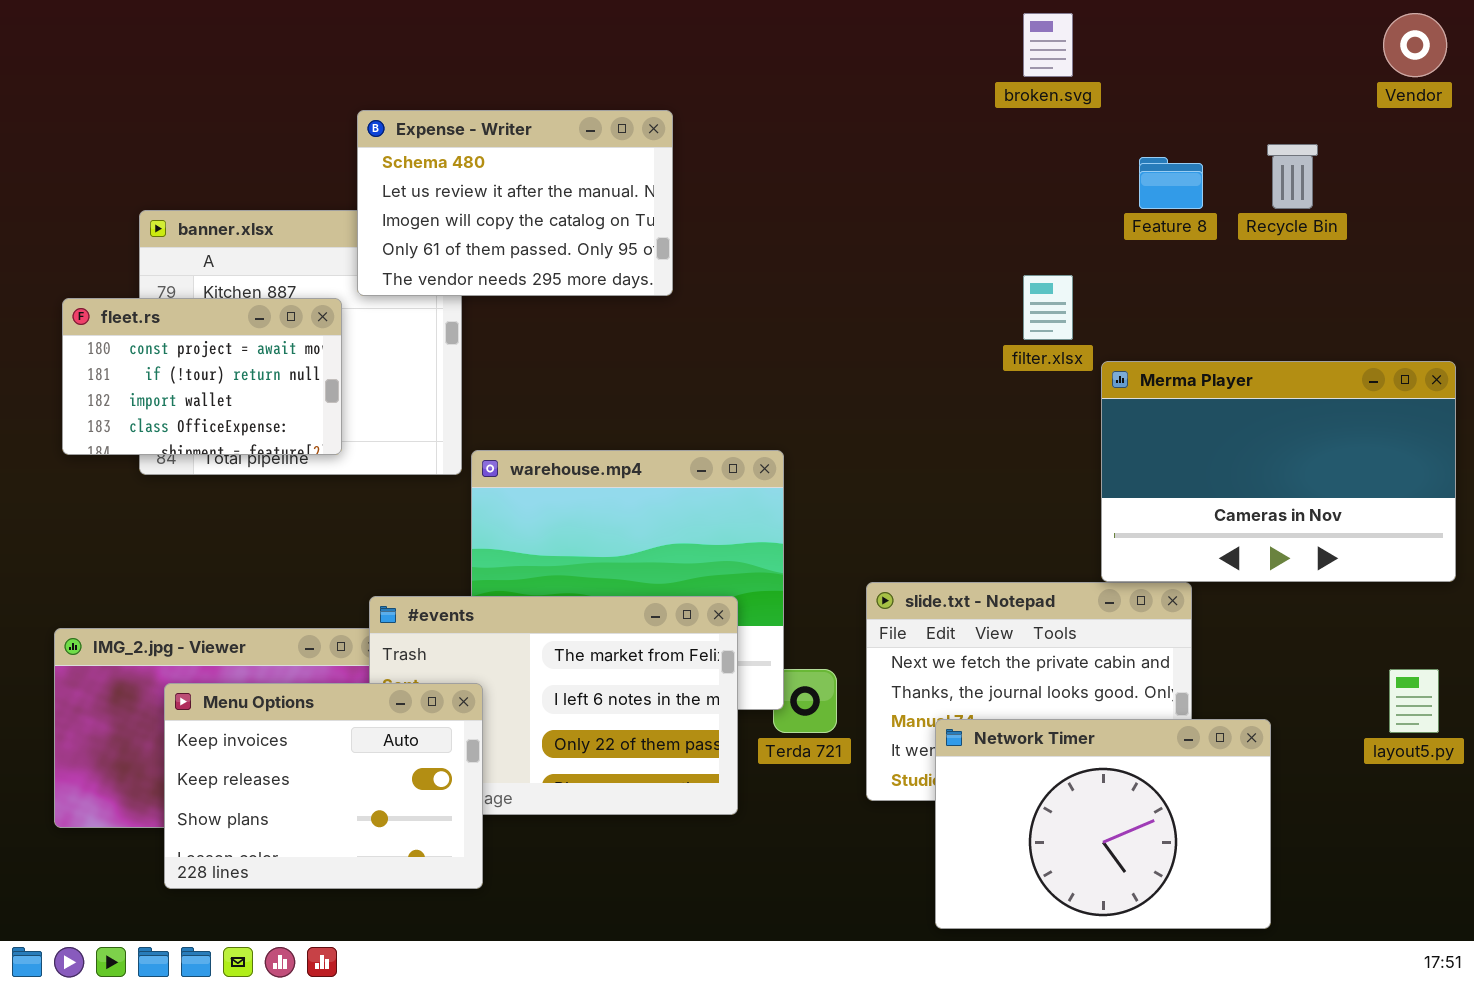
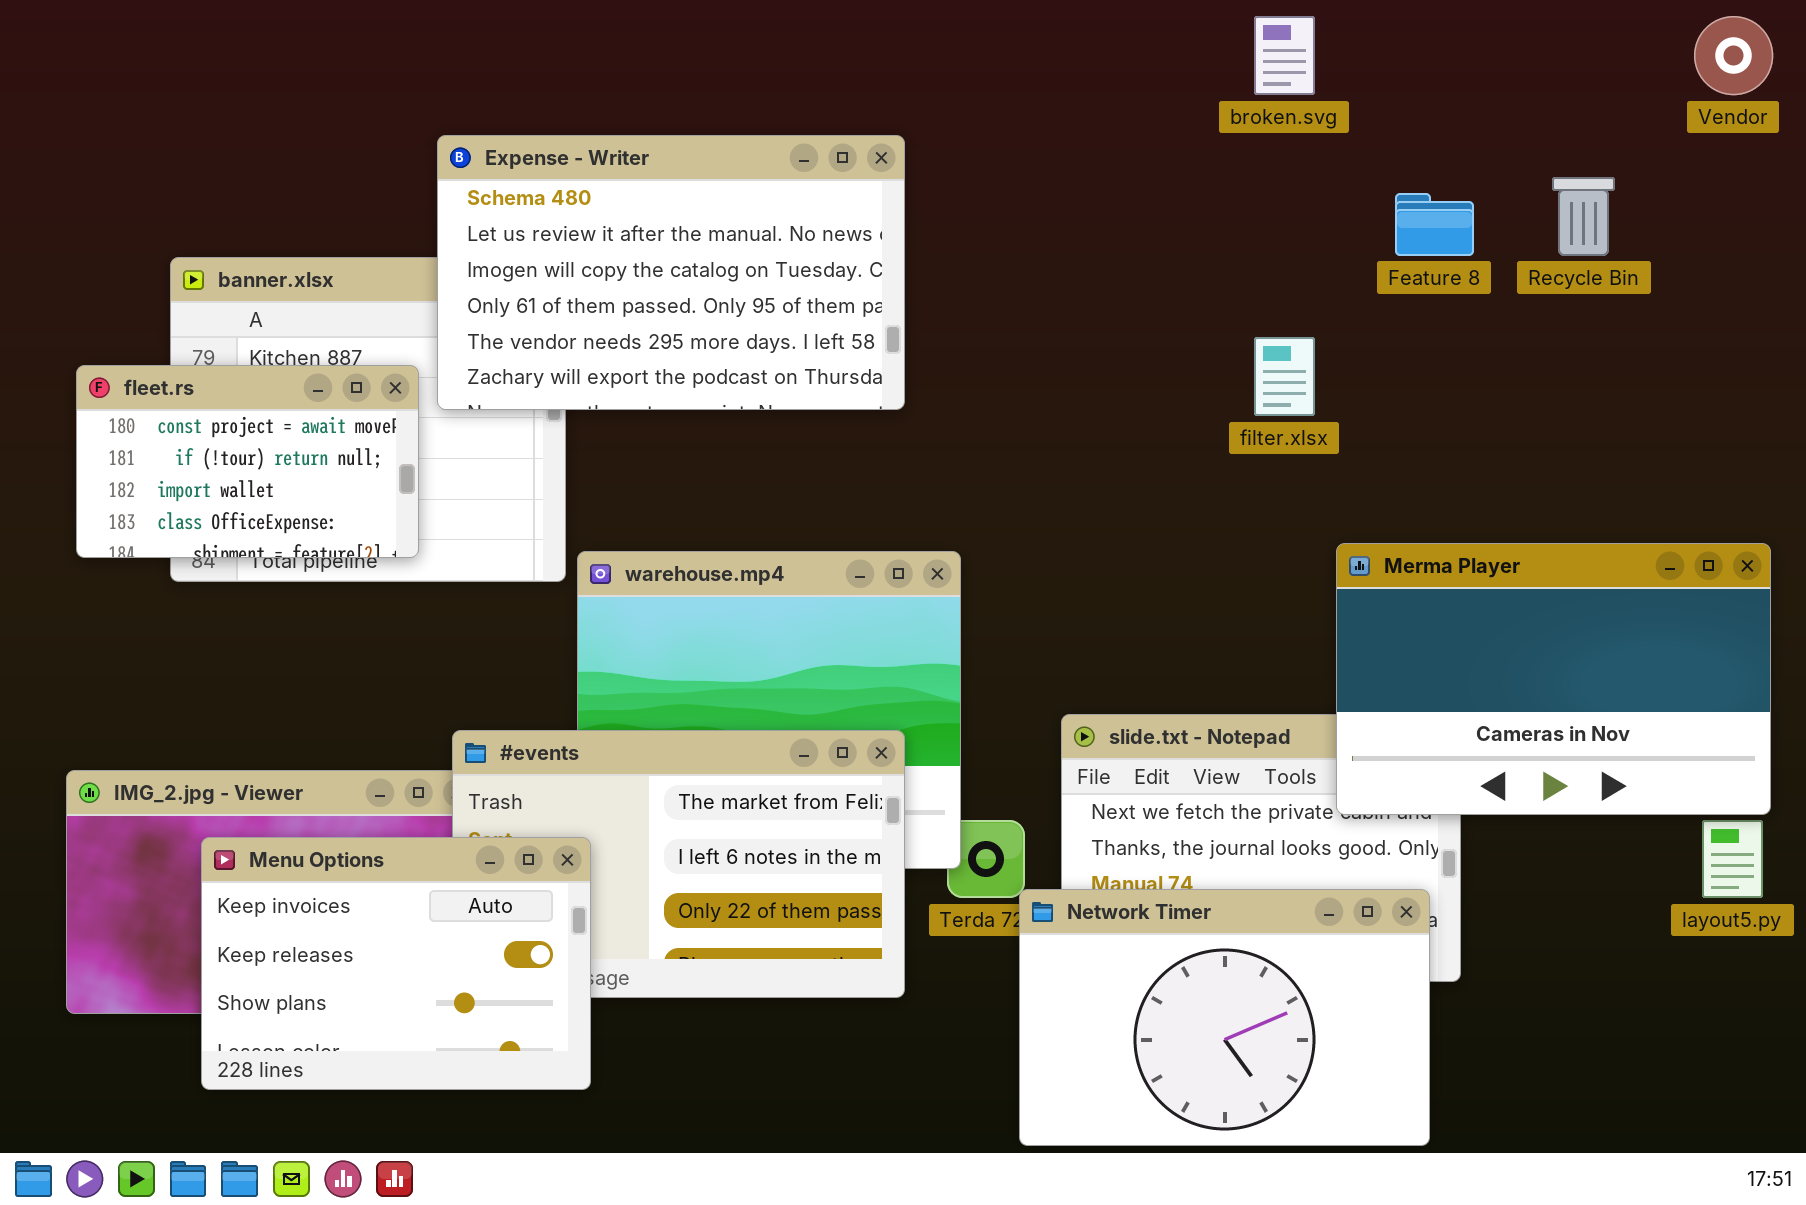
Expense - Writer: [357,110,673,296] -> [437,135,905,410], resized
Merma Player: [1101,361,1456,582] -> [1336,543,1771,815], moved
Network Timer: [935,719,1271,929] -> [1019,889,1430,1146], moved

